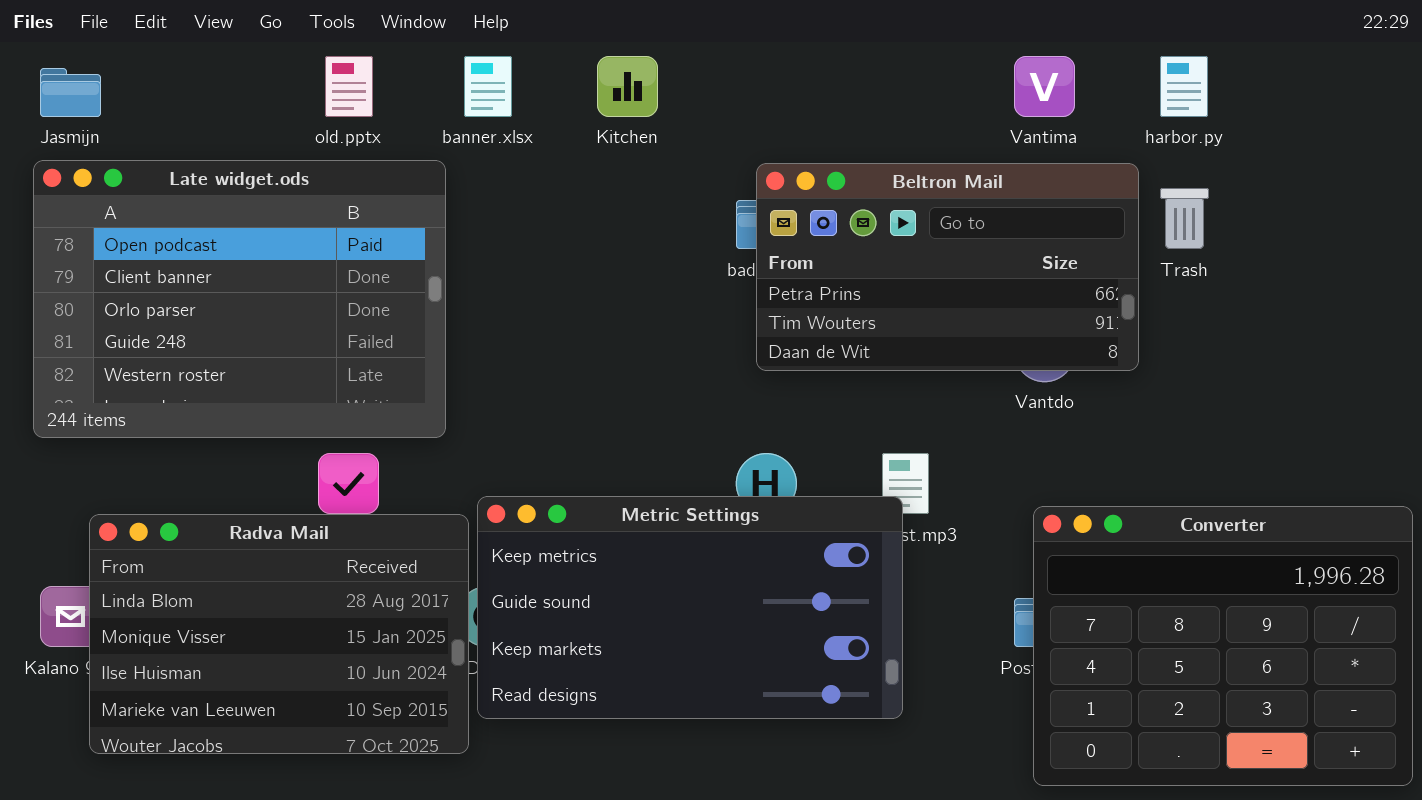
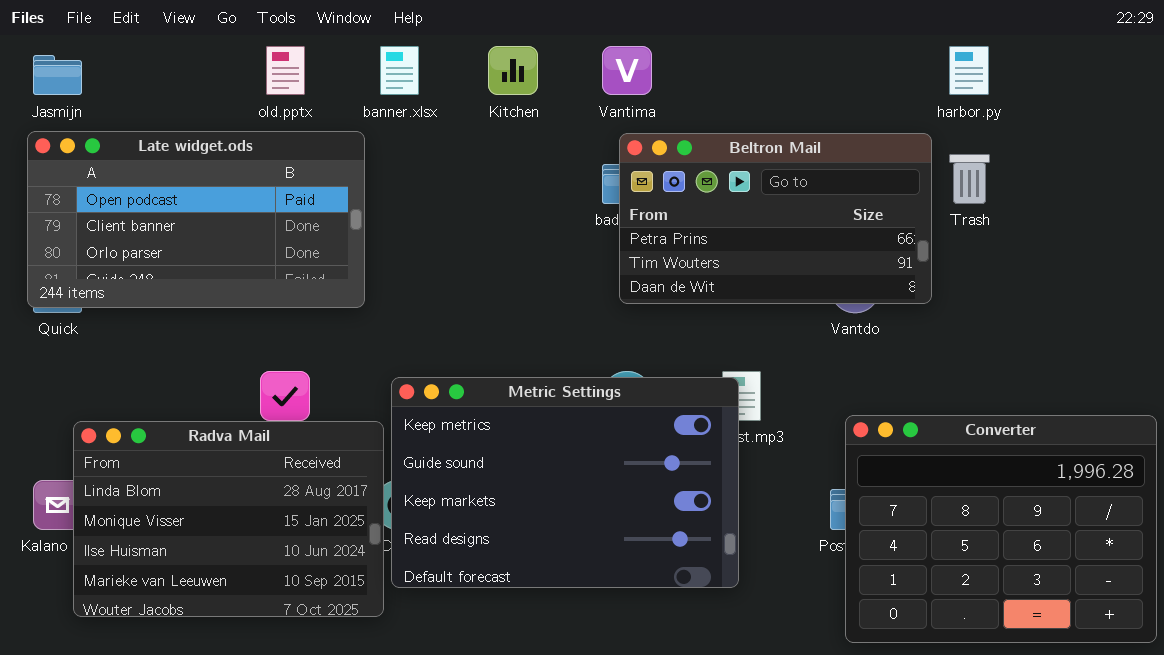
Vantima: [1014,56,1075,117] -> [602,46,652,95], moved
Late widget.ods: [33,160,446,438] -> [27,131,365,308], resized
Metric Settings: [477,496,903,719] -> [391,377,739,588], resized

